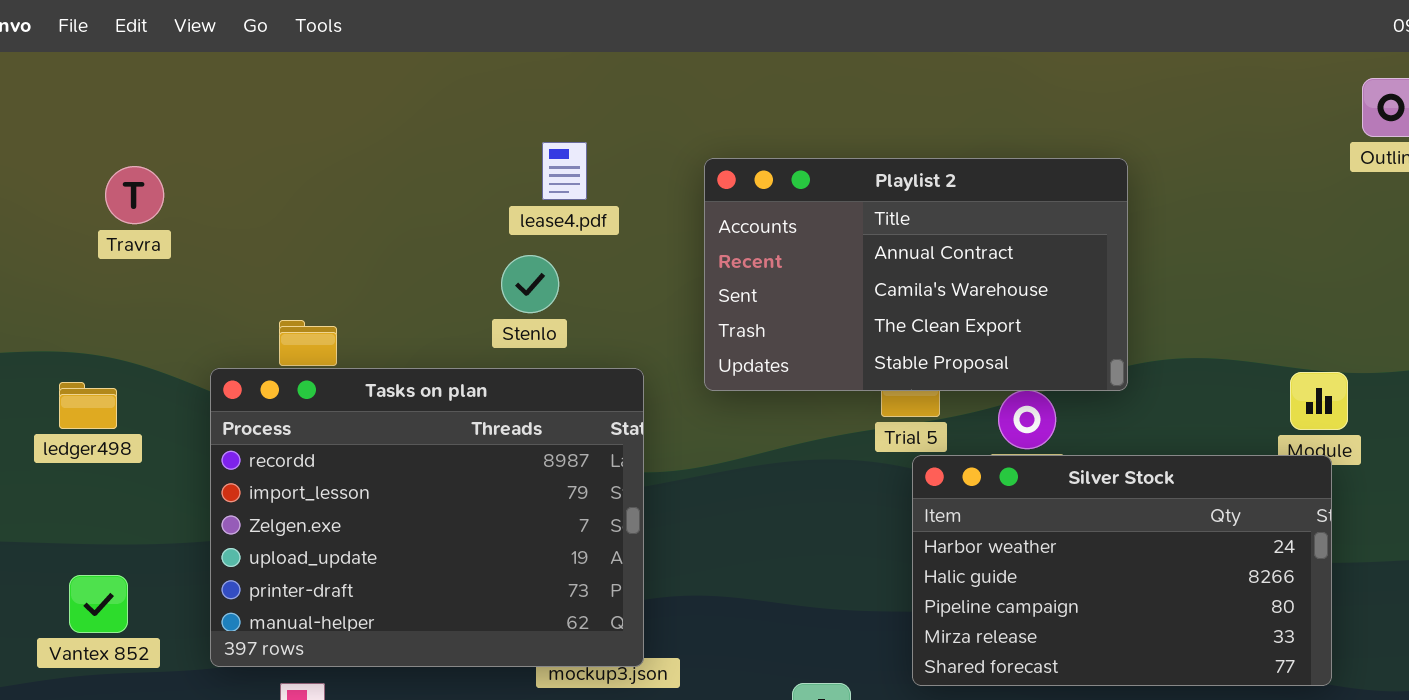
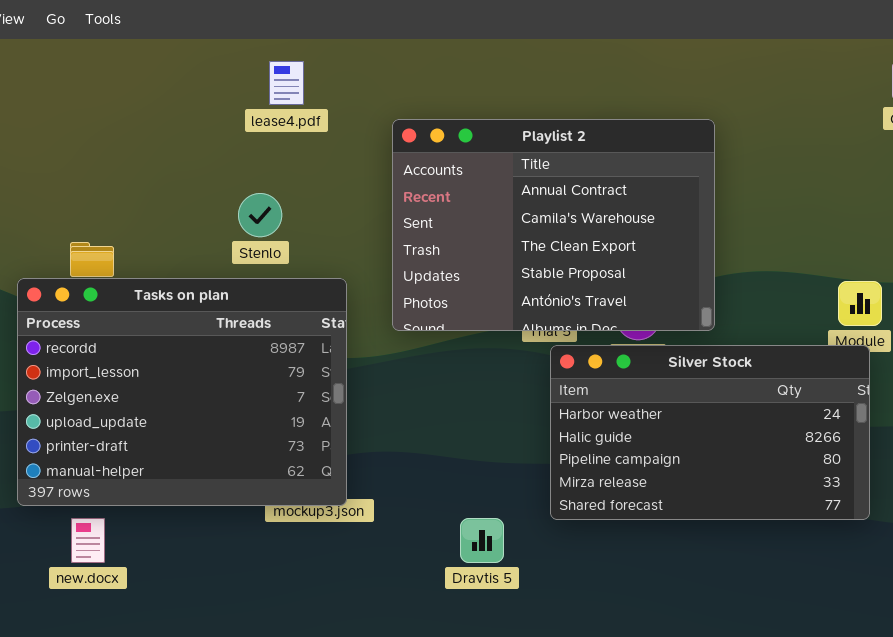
lease4.pdf: [542,142,587,200] -> [269,61,304,105], moved
Playlist 2: [704,158,1128,391] -> [392,119,715,331], resized

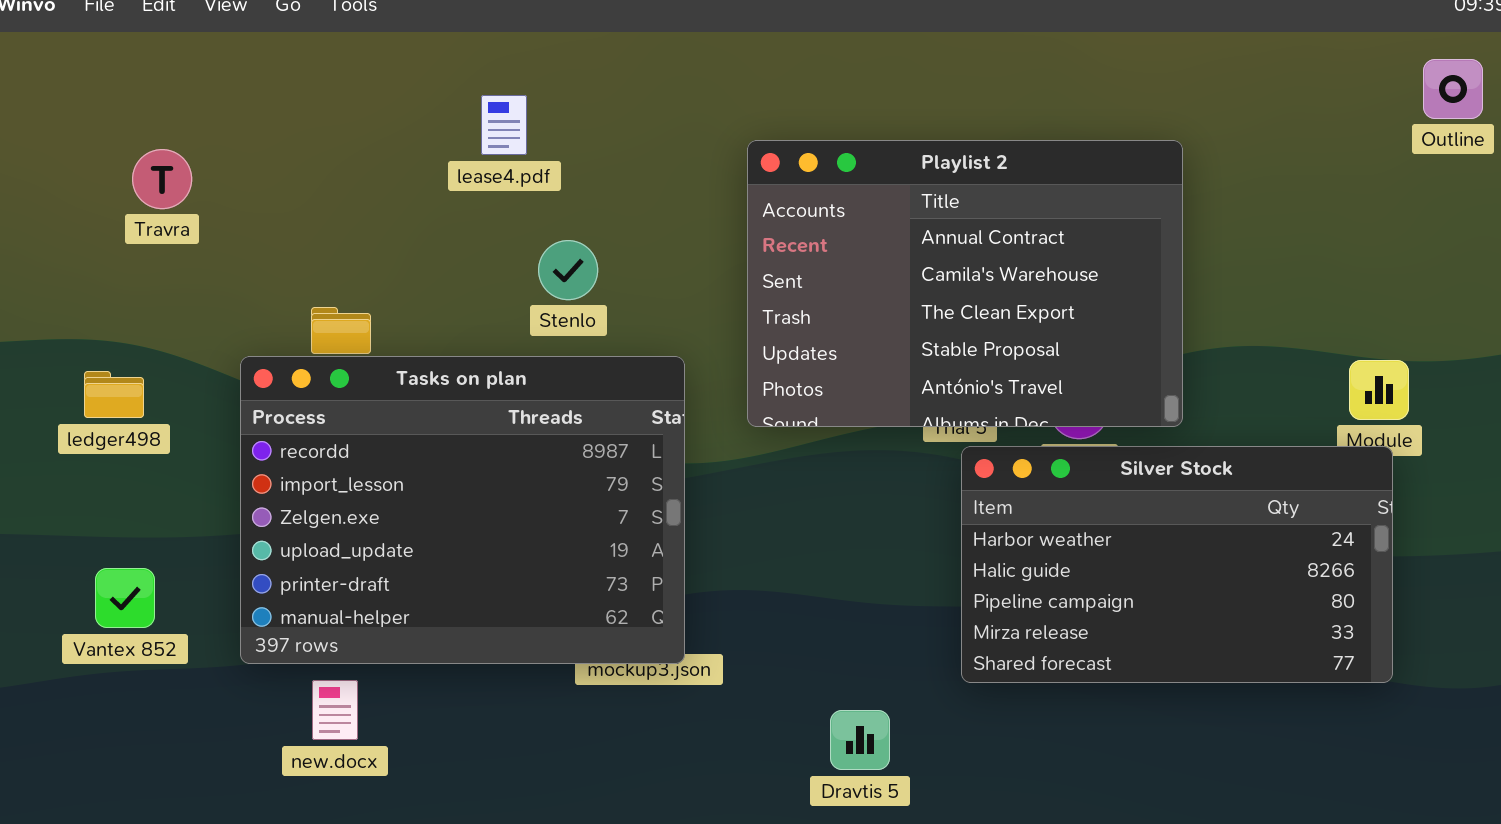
lease4.pdf: [269,61,304,105] -> [481,95,527,155], moved
Dravtis 5: [460,518,504,563] -> [830,710,890,770], moved

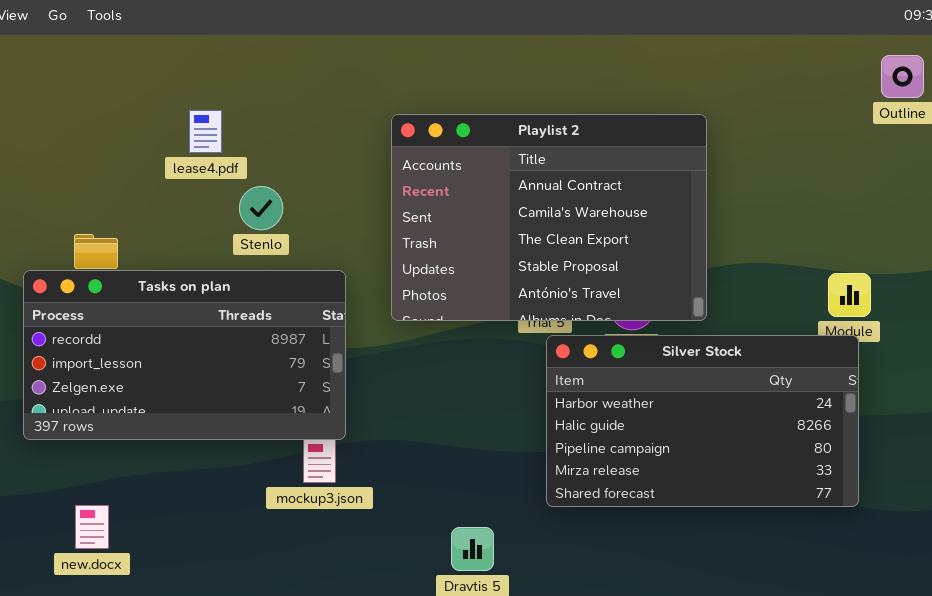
lease4.pdf: [481,95,527,155] -> [189,110,222,153], moved
Tasks on plan: [240,356,685,664] -> [23,270,346,440], resized

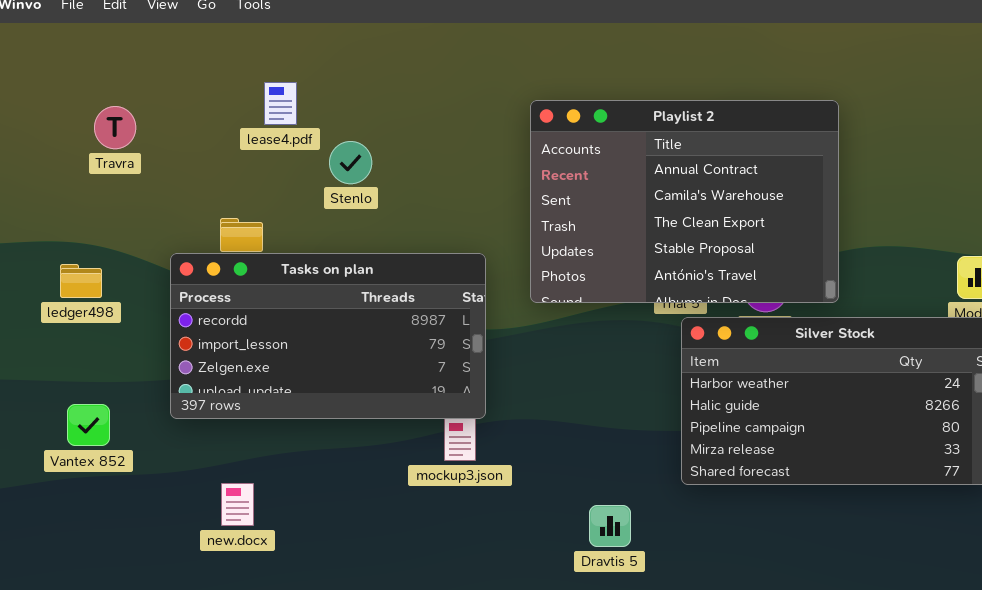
lease4.pdf: [189,110,222,153] -> [264,82,297,125], moved
Stenlo: [239,186,283,230] -> [329,141,372,184], moved

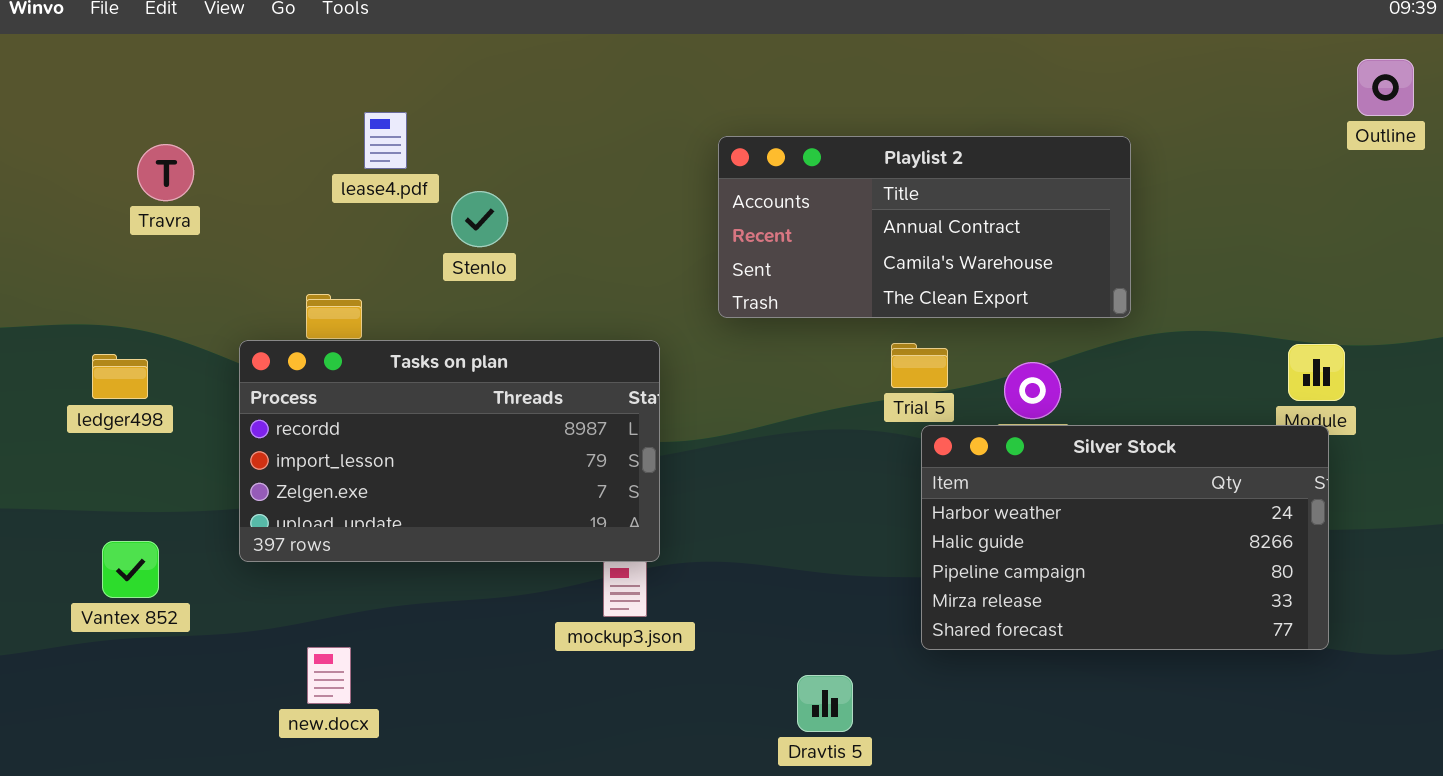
Playlist 2: [530,100,839,303] -> [718,136,1131,318], resized

